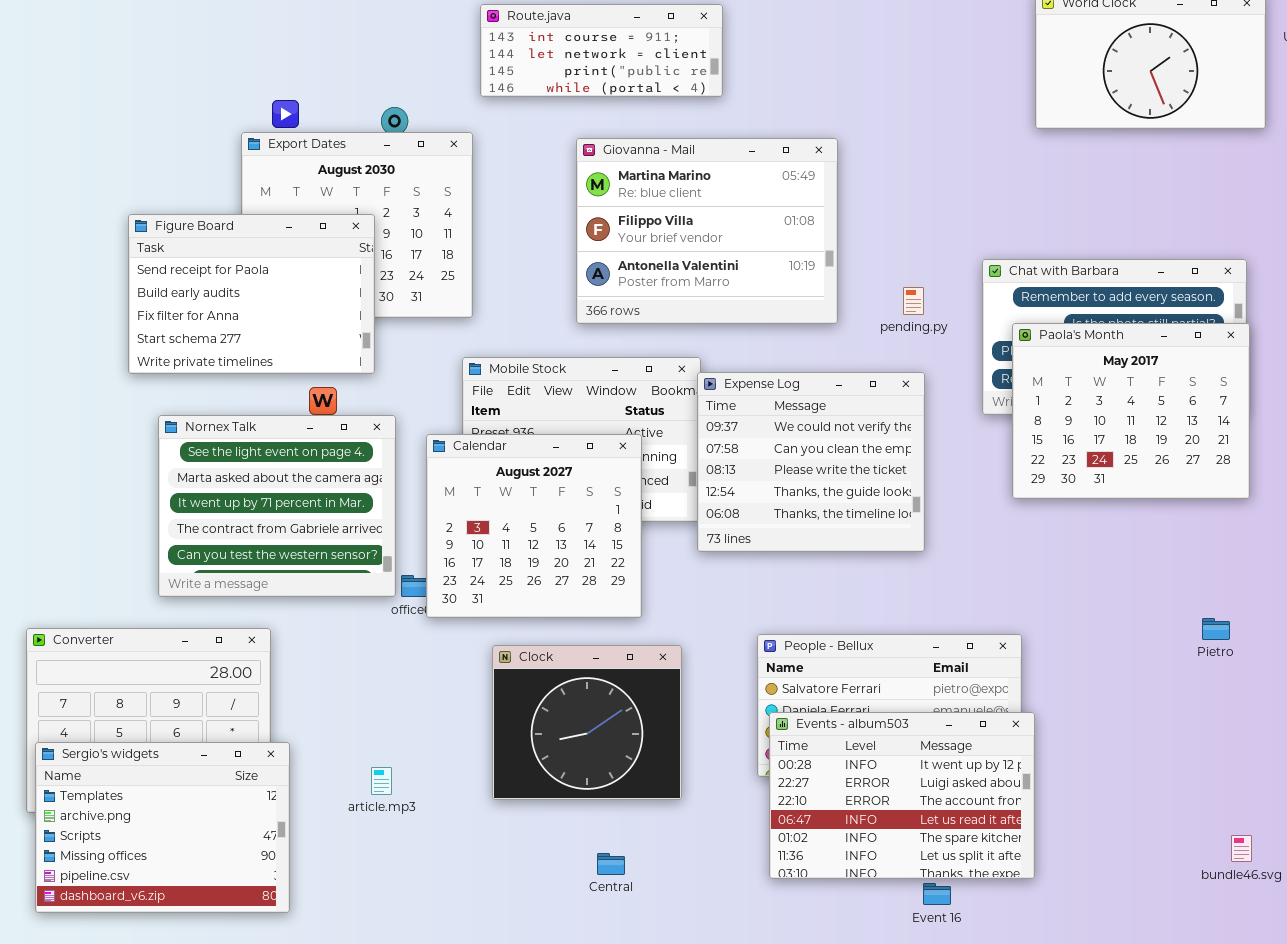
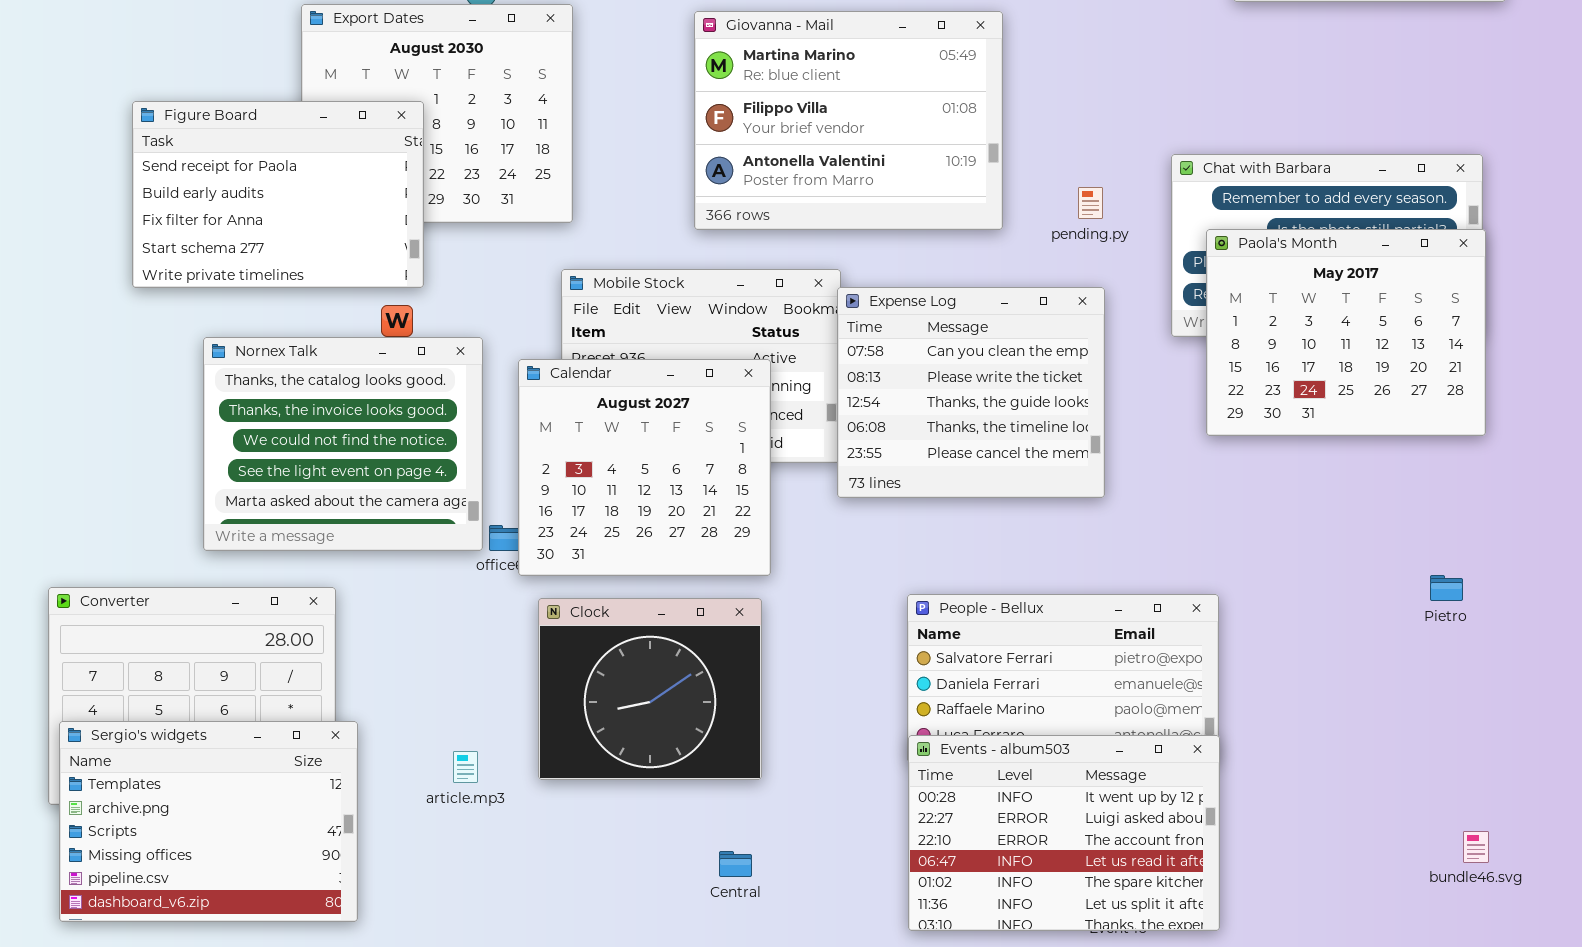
Figure Board: [128,214,375,374] -> [132,101,424,288], moved
Expense Log: [697,372,925,552] -> [837,287,1105,498], scrolled down 1 row
Nornex Talk: [158,415,396,597] -> [203,337,483,551], scrolled up 3 rows
Clock: [492,645,682,800] -> [538,598,762,780], moved
Events - album503: [769,712,1035,879] -> [908,735,1220,931], moved

